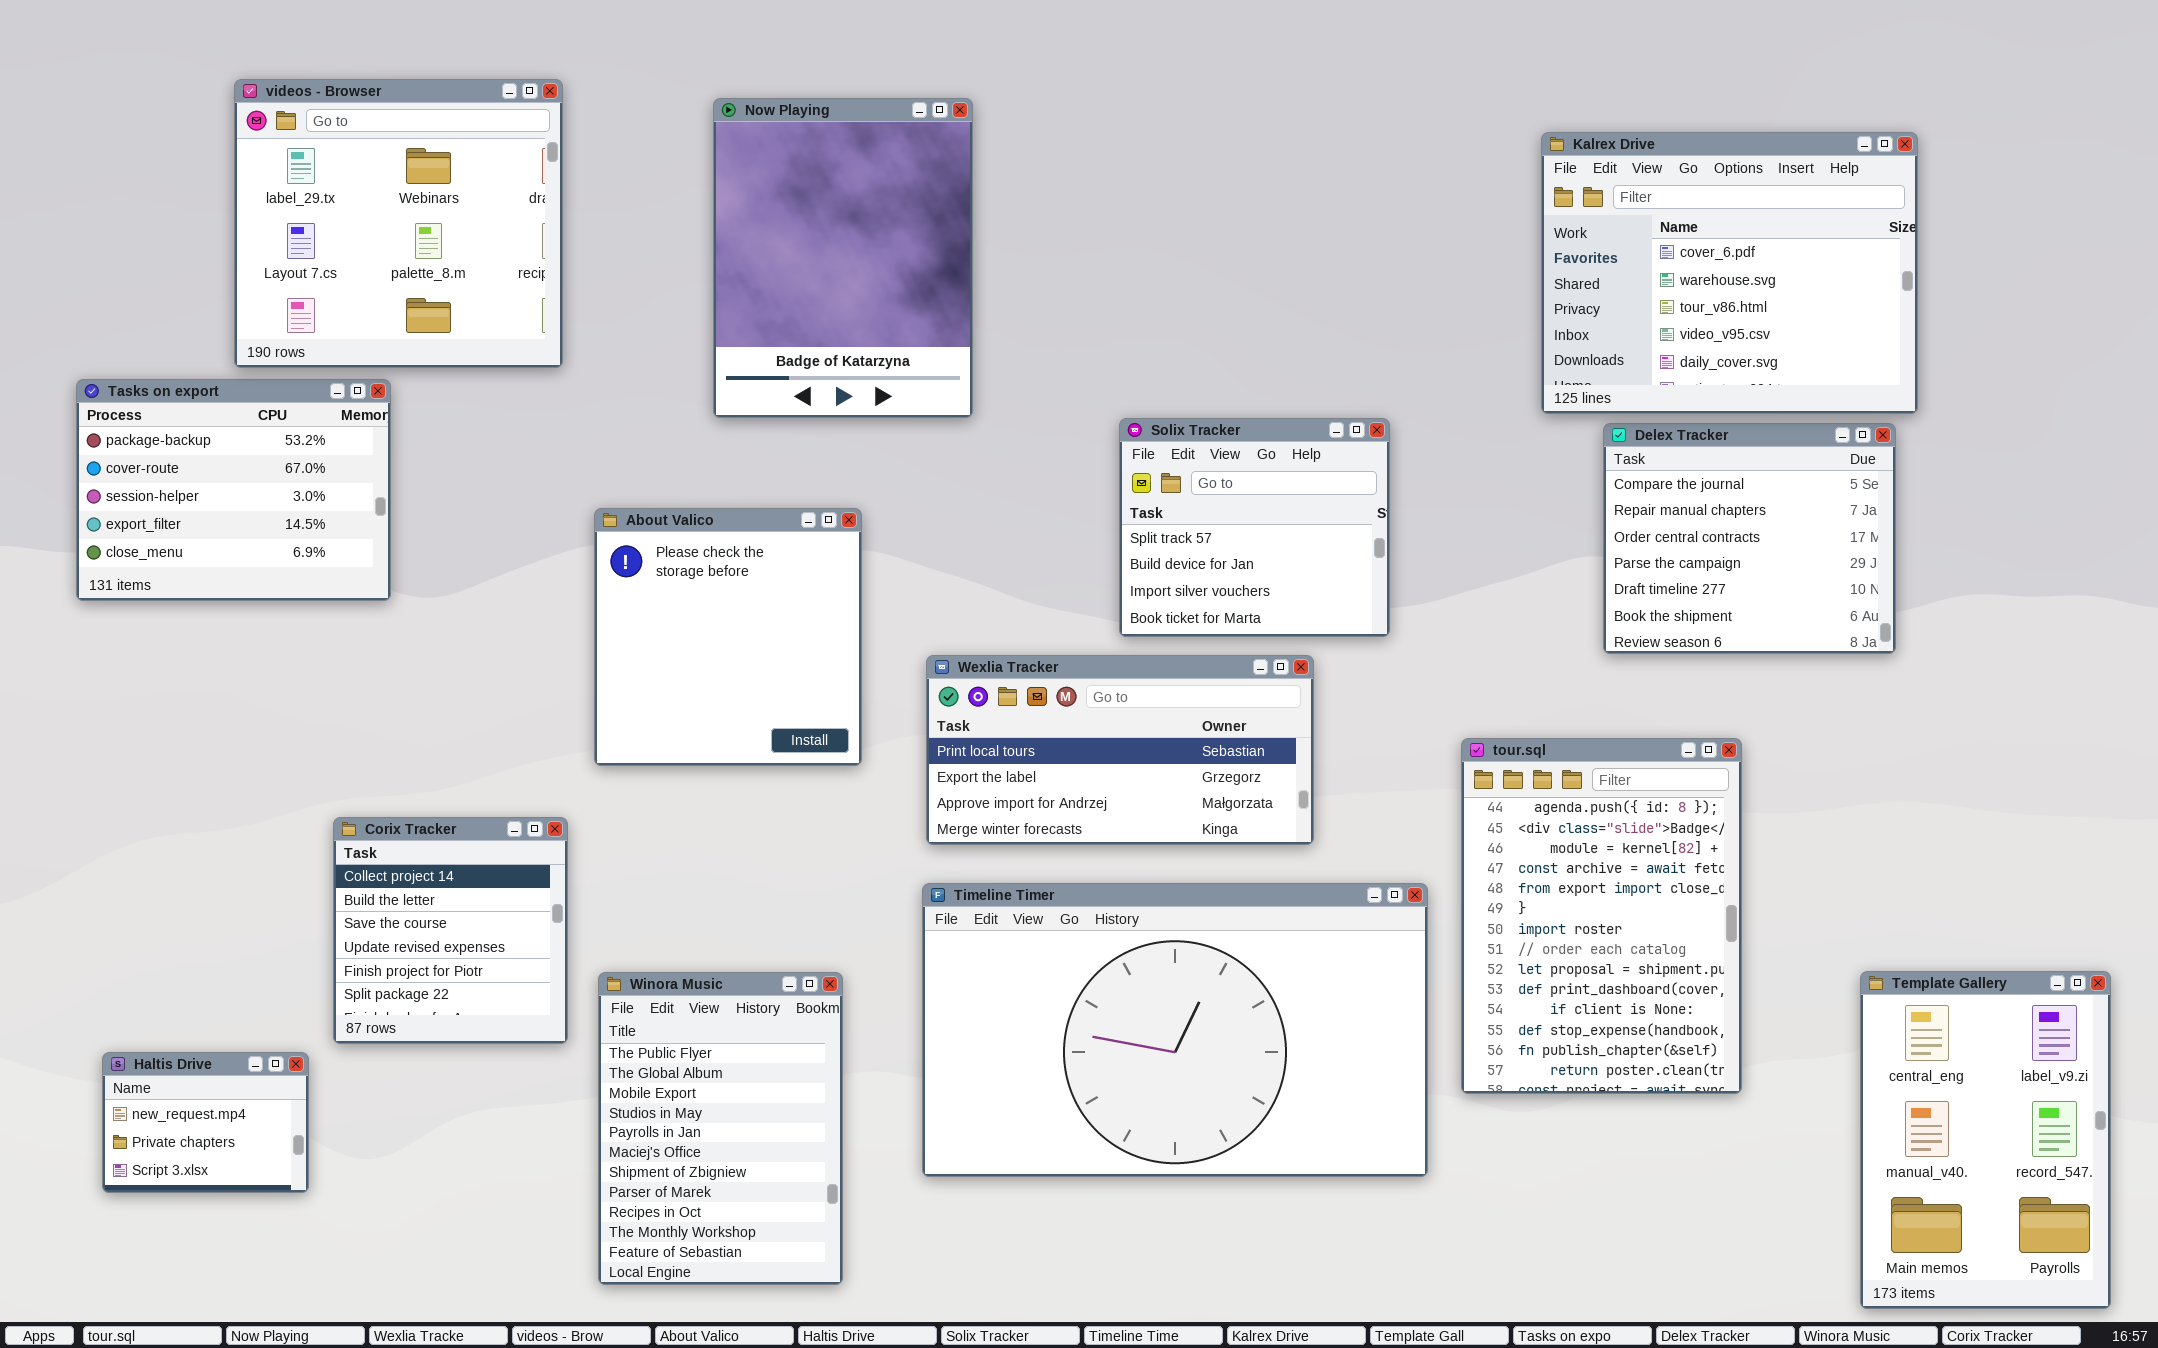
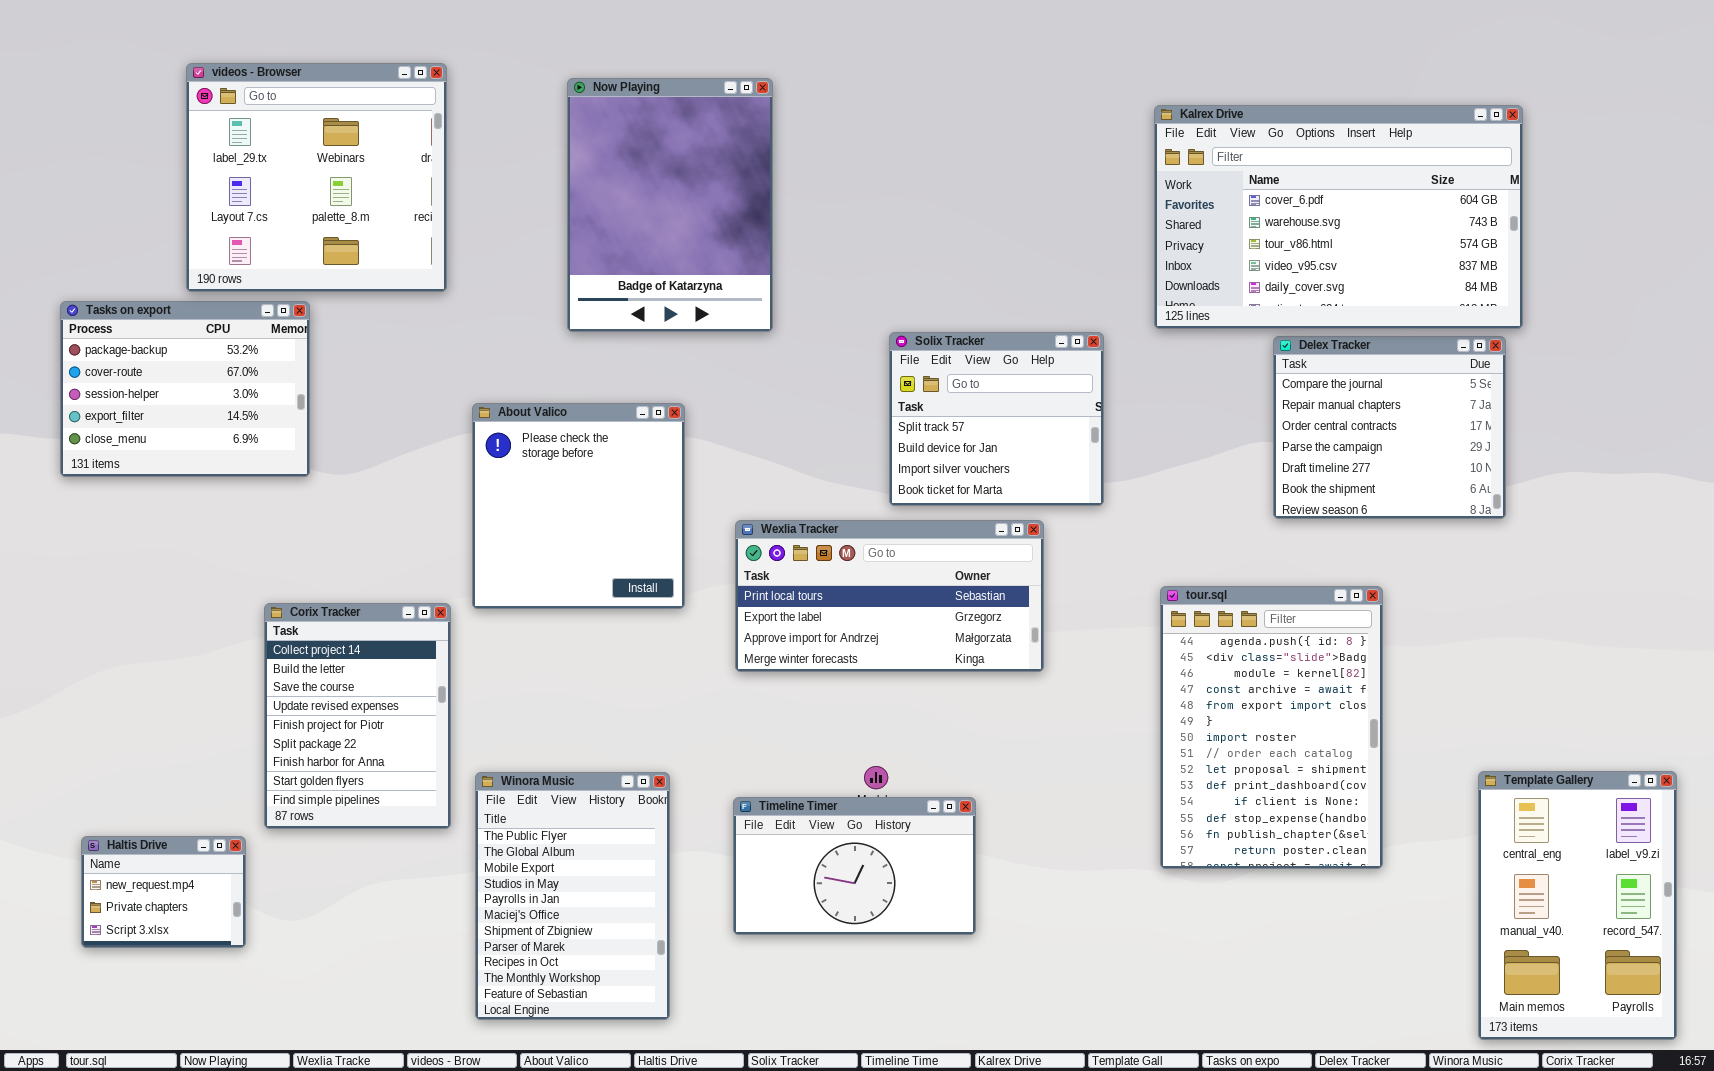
Kalrex Drive: [1541,132,1918,414] -> [1154,105,1523,329], resized
Corix Tracker: [333,817,568,1044] -> [264,603,451,829], resized
Timeline Timer: [922,883,1428,1177] -> [733,797,976,935], resized

